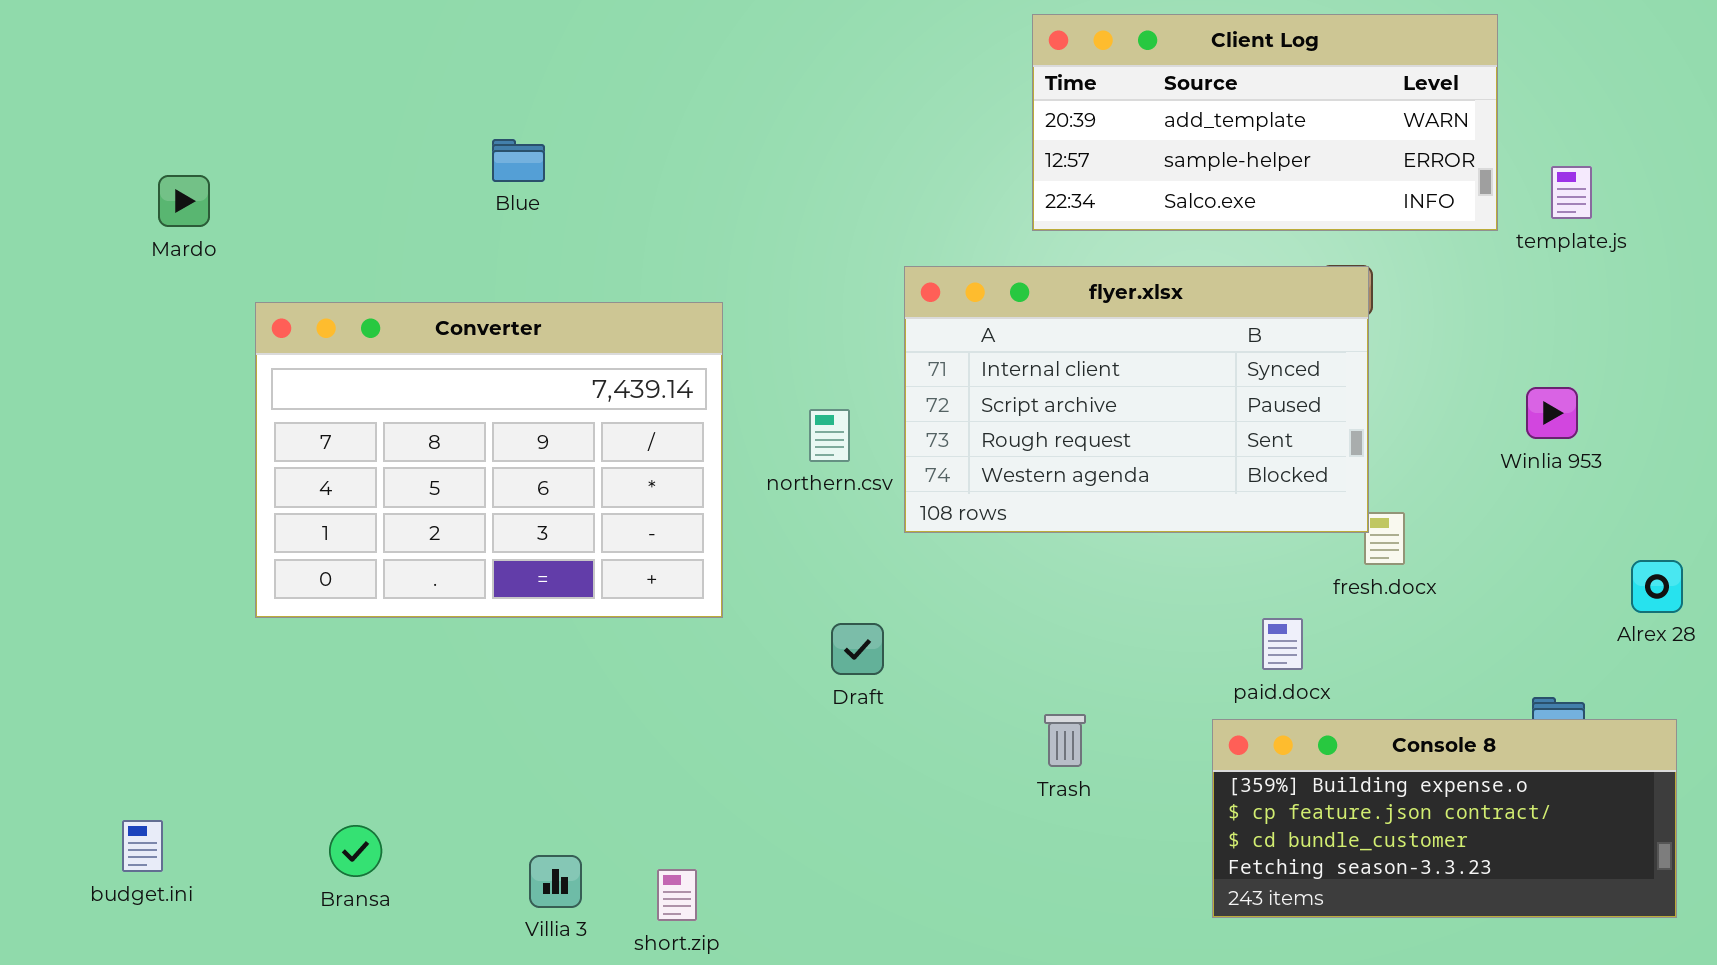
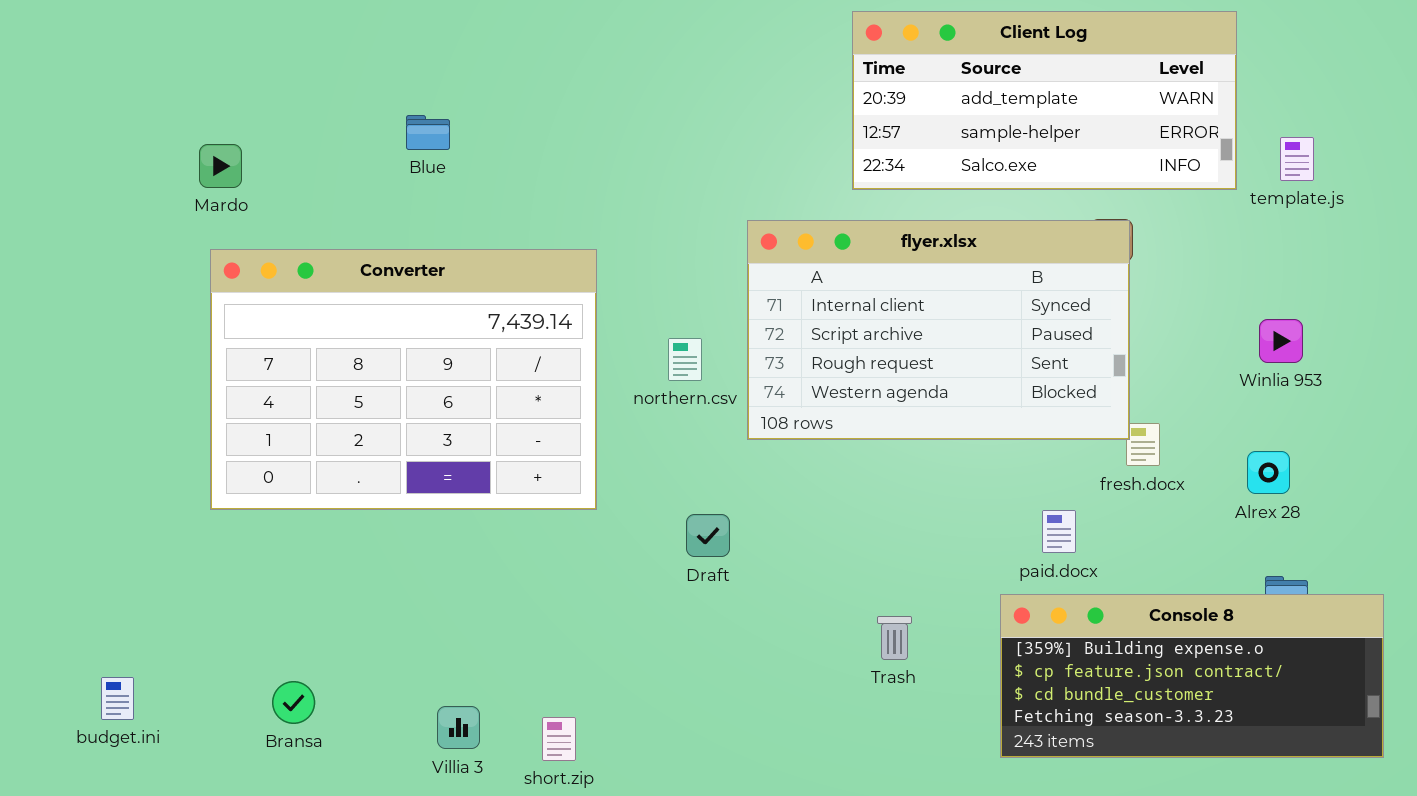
Mardo: [158,175,210,227] -> [199,144,242,188], moved
Alrex 28: [1631,560,1683,613] -> [1247,451,1290,494], moved
Trash: [1044,714,1086,767] -> [877,616,912,660], moved

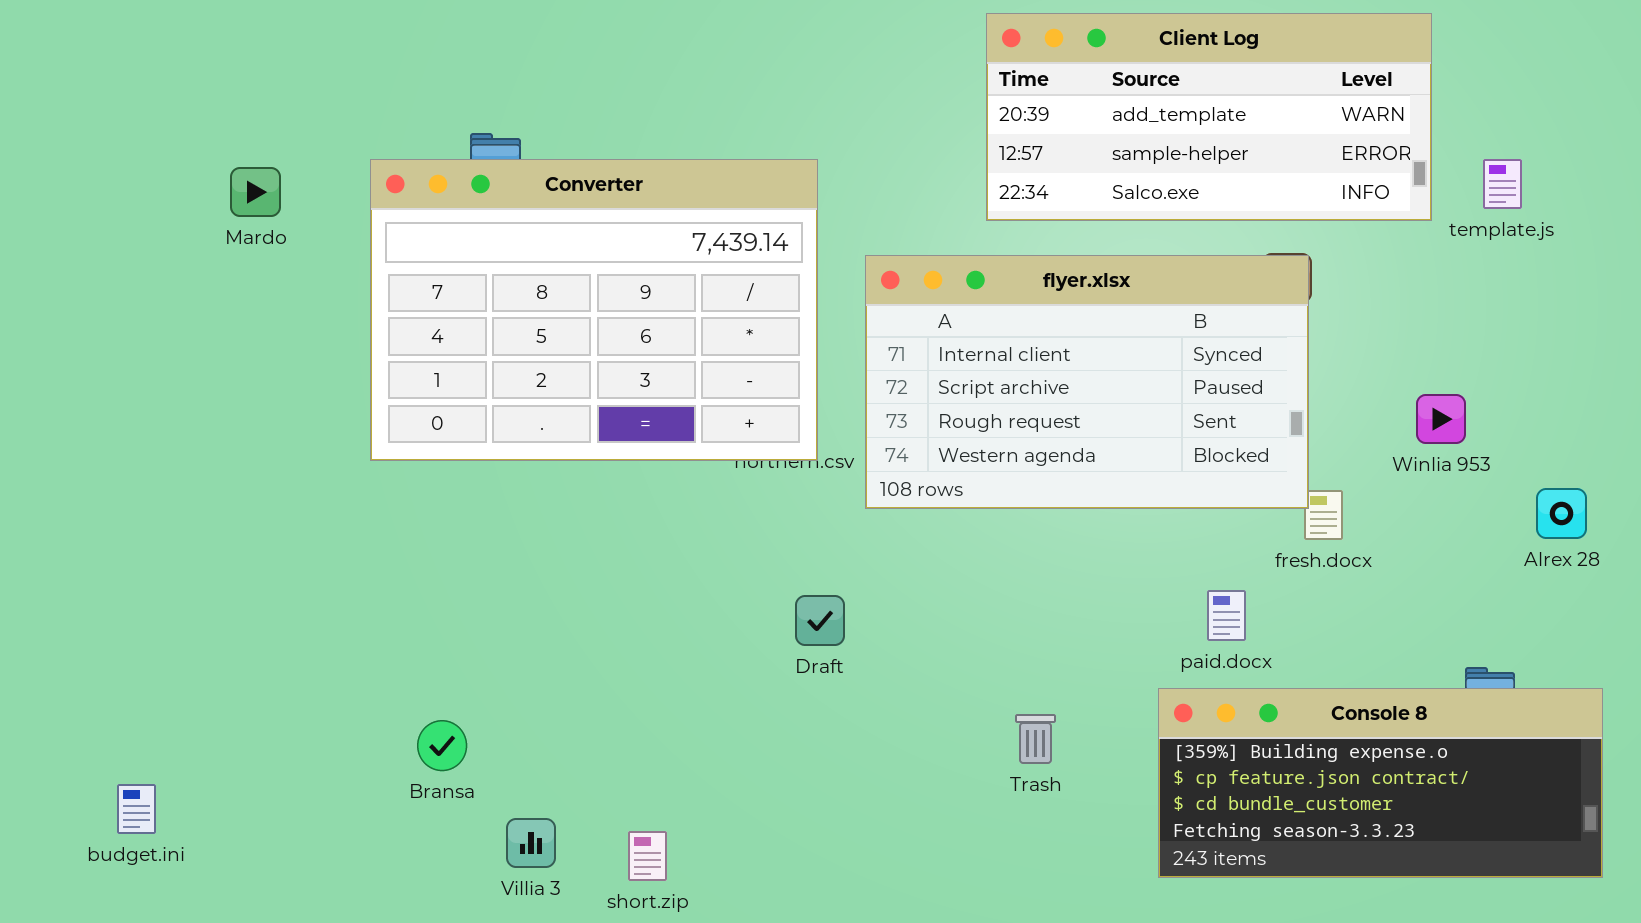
Converter: [210,249,597,510] -> [370,159,818,461], moved
Winlia 953: [1259,319,1303,363] -> [1416,394,1466,444], moved
Alrex 28: [1247,451,1290,494] -> [1536,488,1587,539], moved
Bransa: [272,681,315,724] -> [417,720,467,771], moved

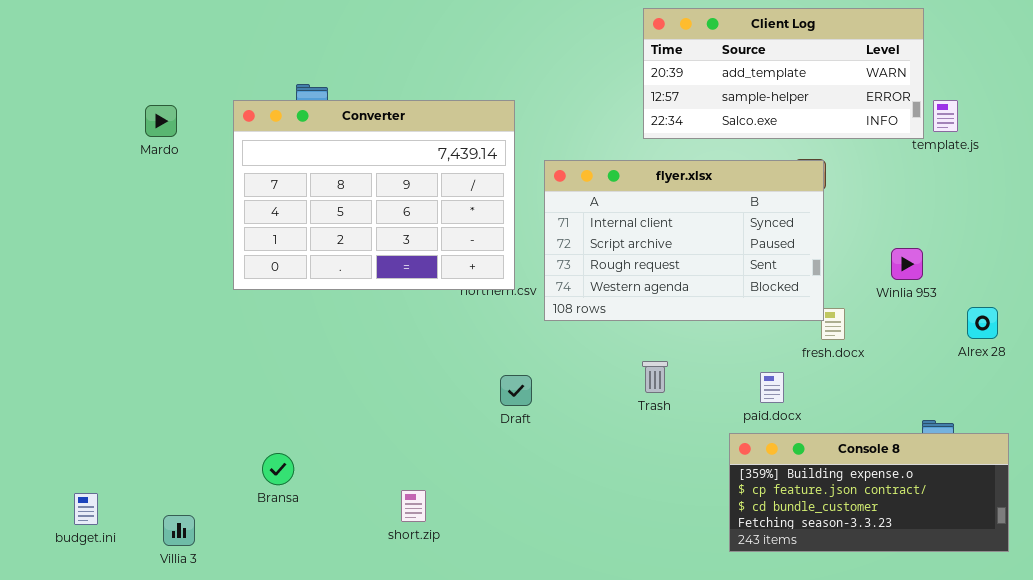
Client Log: [986,13,1432,221] -> [643,8,924,139], moved
Trash: [1015,714,1056,764] -> [642,361,668,393], moved
Villia 3: [506,818,556,868] -> [163,515,195,546], moved
short.zip: [628,831,667,881] -> [401,490,426,522], moved

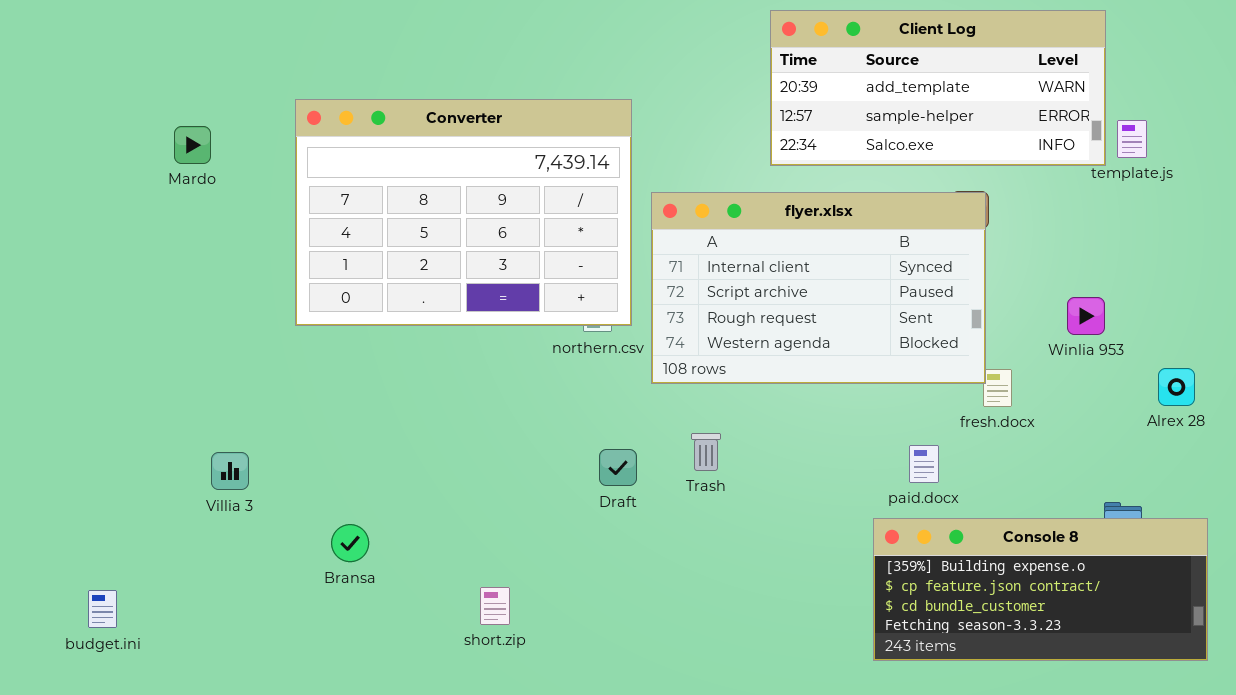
Converter: [233,100,515,290] -> [295,99,632,326], moved
Trash: [642,361,668,393] -> [691,433,721,471], moved
Bransa: [262,453,294,485] -> [331,524,369,562], moved
Villia 3: [163,515,195,546] -> [211,452,249,490], moved

